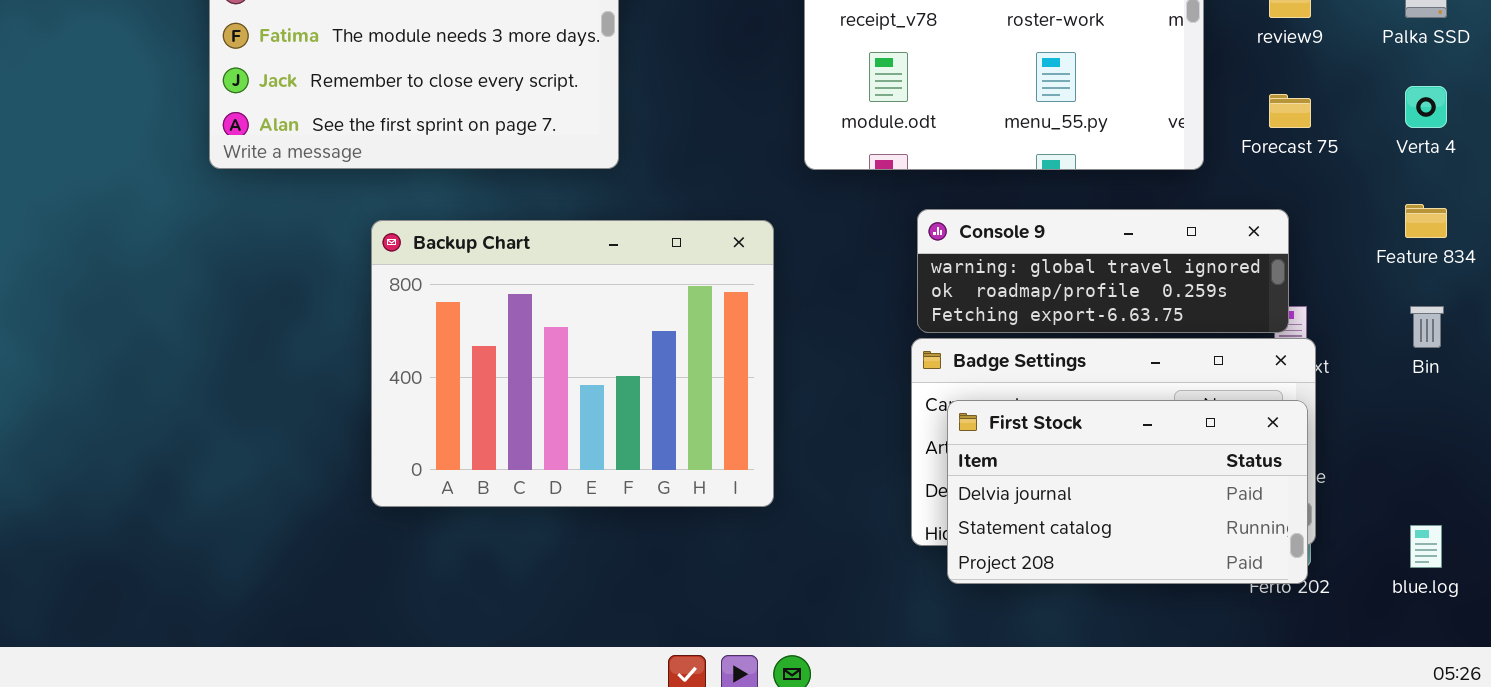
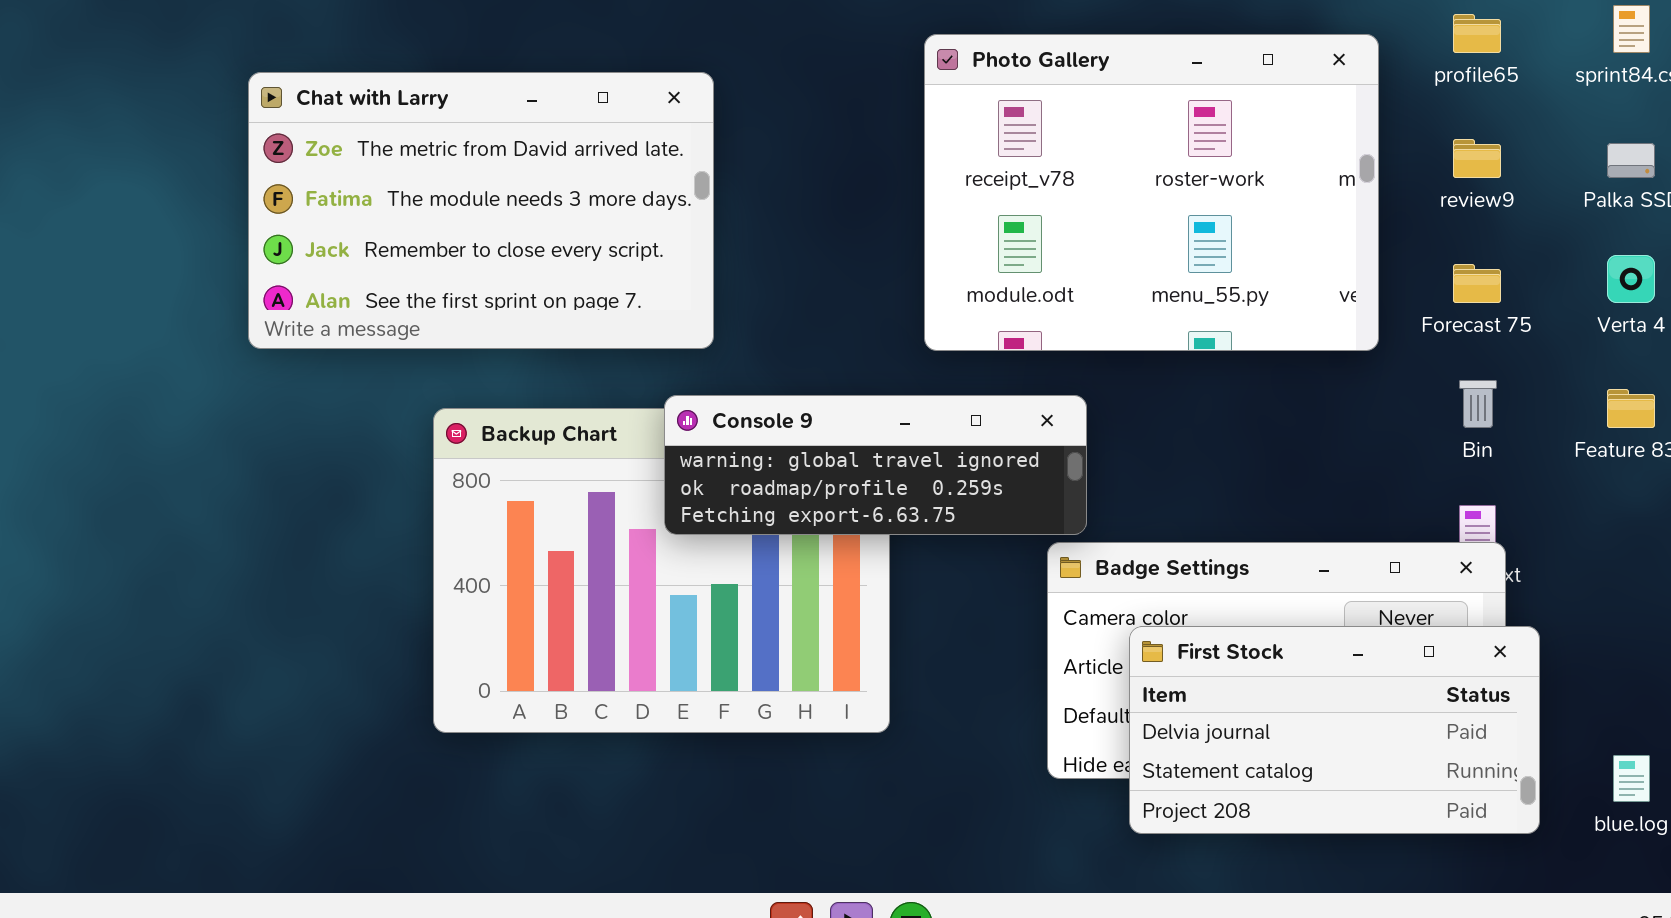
Console 9: [917,209,1289,333] -> [664,395,1087,535], moved
Bin: [1410,306,1444,348] -> [1459,380,1497,428], moved
First Stock: [947,400,1308,584] -> [1129,626,1540,834], moved

